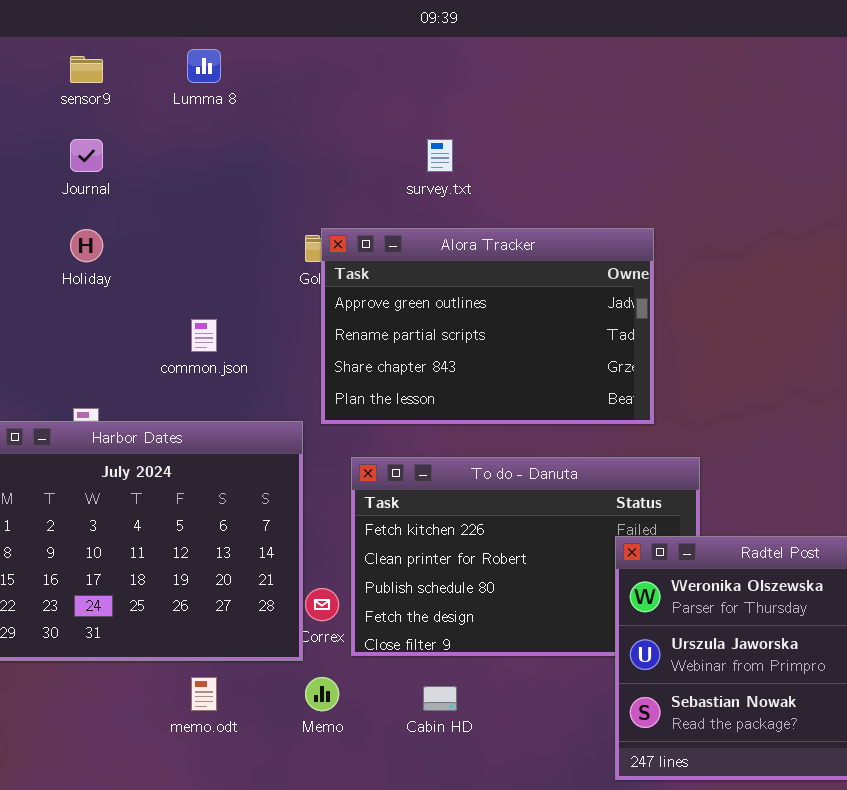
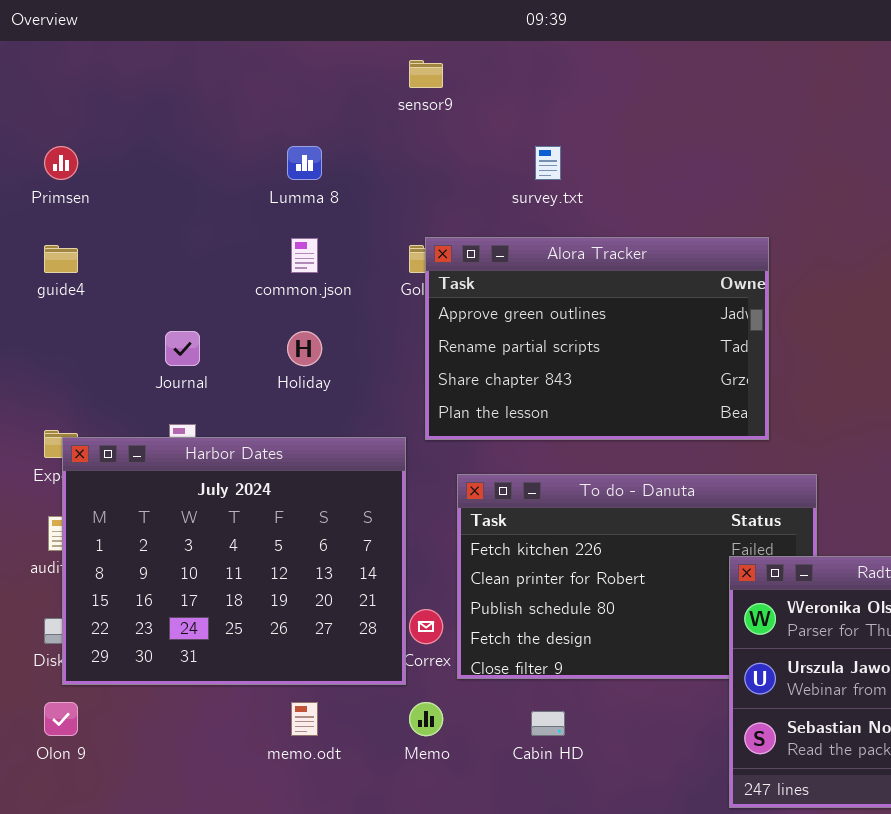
Lumma 8: [187,49,221,83] -> [287,146,322,180], moved
sensor9: [70,56,103,83] -> [409,60,443,88], moved
Journal: [70,139,103,172] -> [165,331,200,366], moved
Holiday: [70,229,103,262] -> [287,331,322,366], moved
common.json: [191,319,217,352] -> [291,238,318,273], moved

